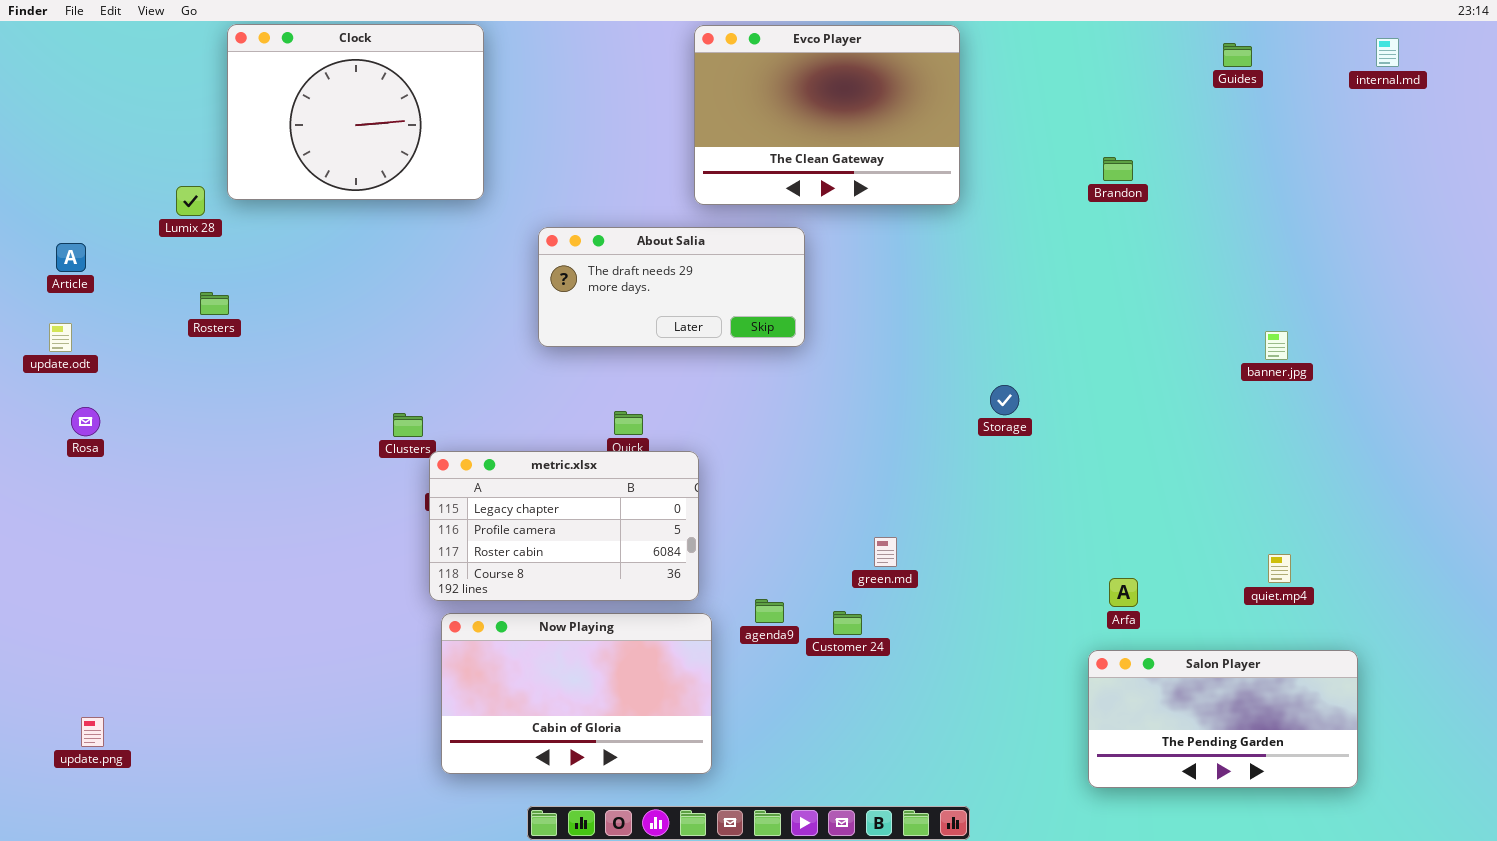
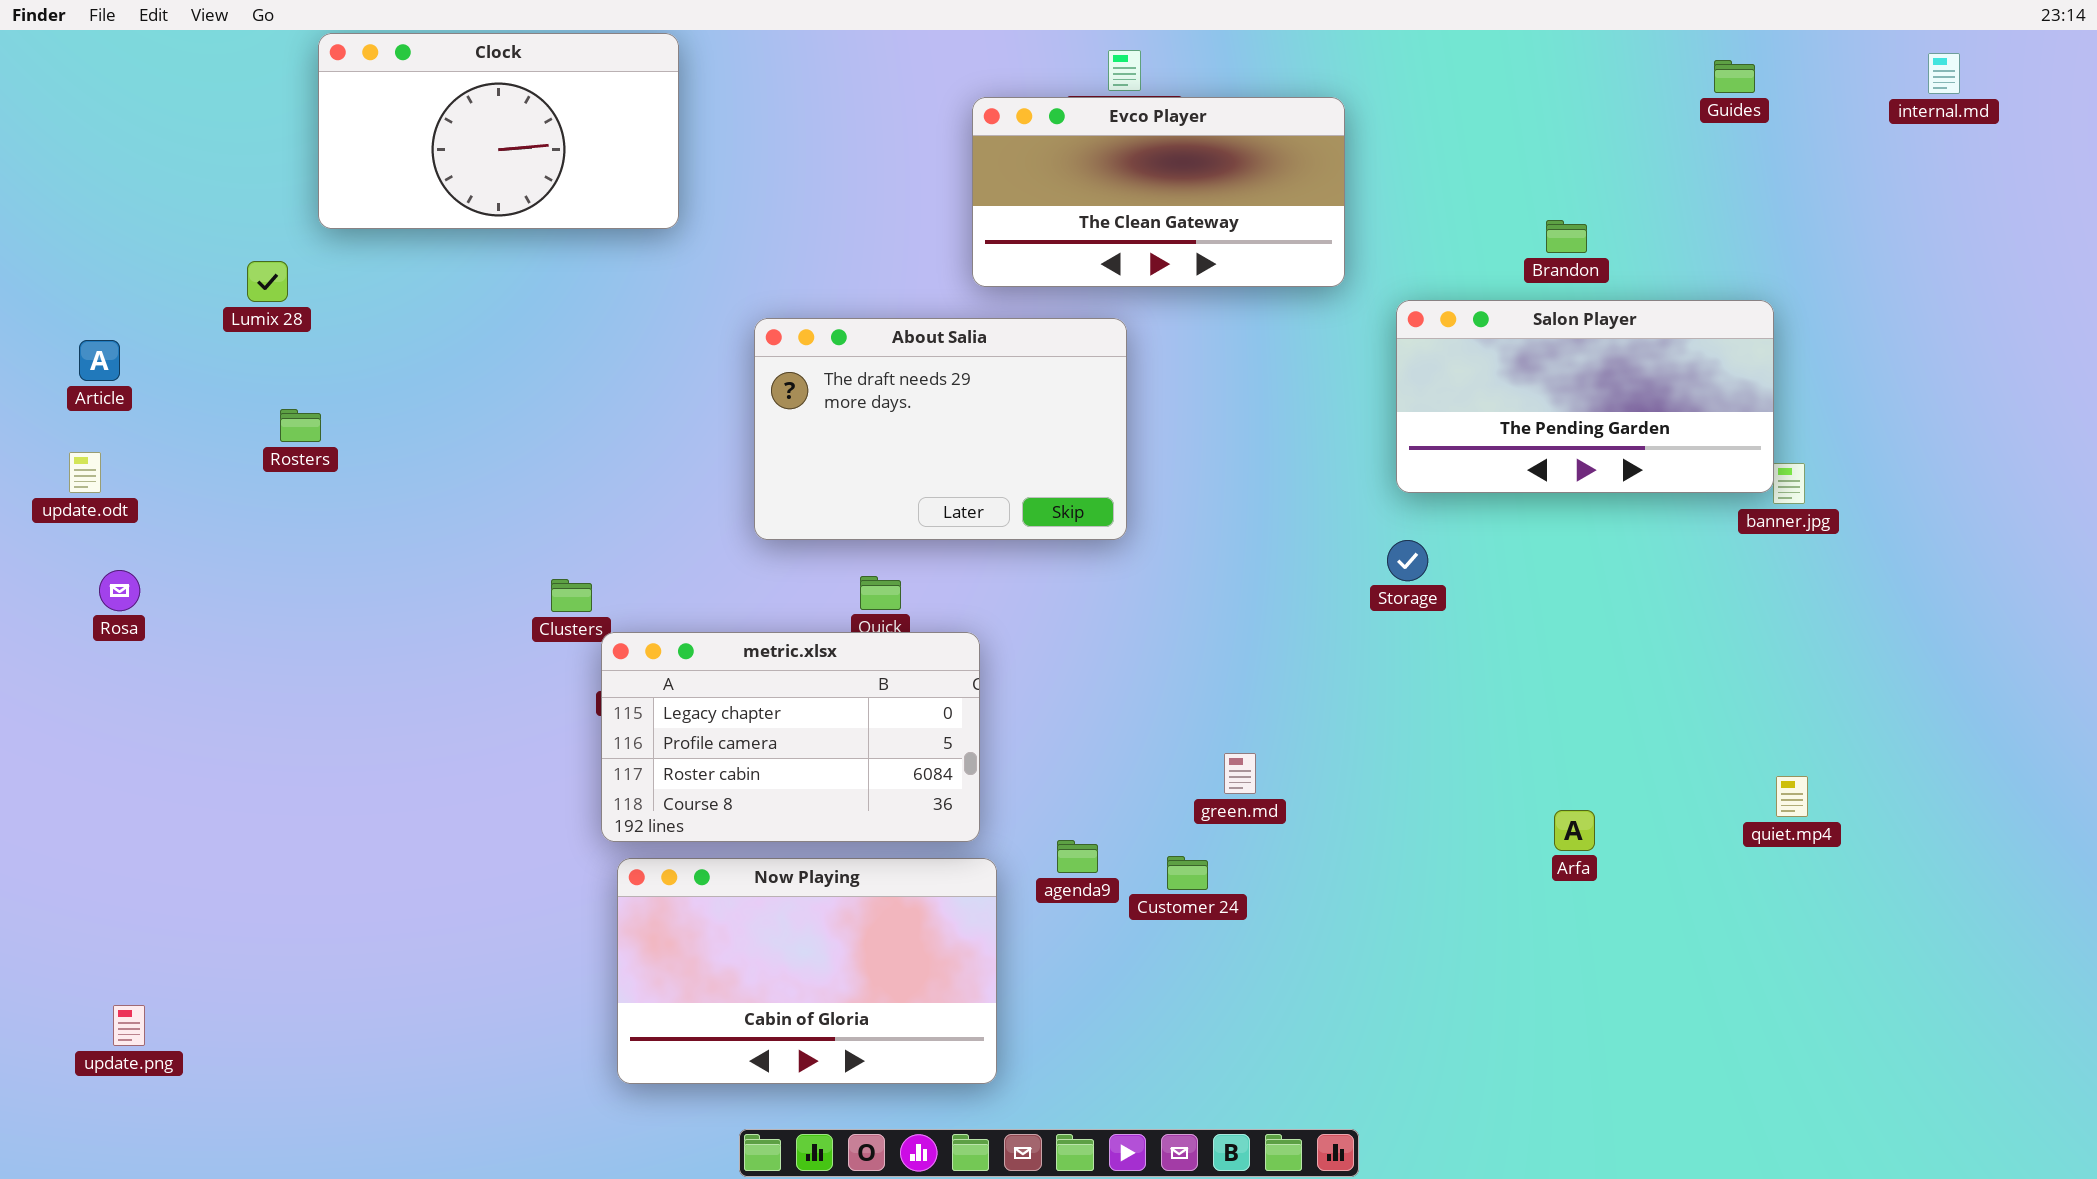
Clock: [227,24,484,200] -> [318,33,679,229], resized
Evco Player: [694,25,960,205] -> [972,97,1345,287], resized
About Salia: [538,227,805,347] -> [754,318,1127,540], resized
Salon Player: [1088,650,1358,788] -> [1396,300,1774,493], moved

